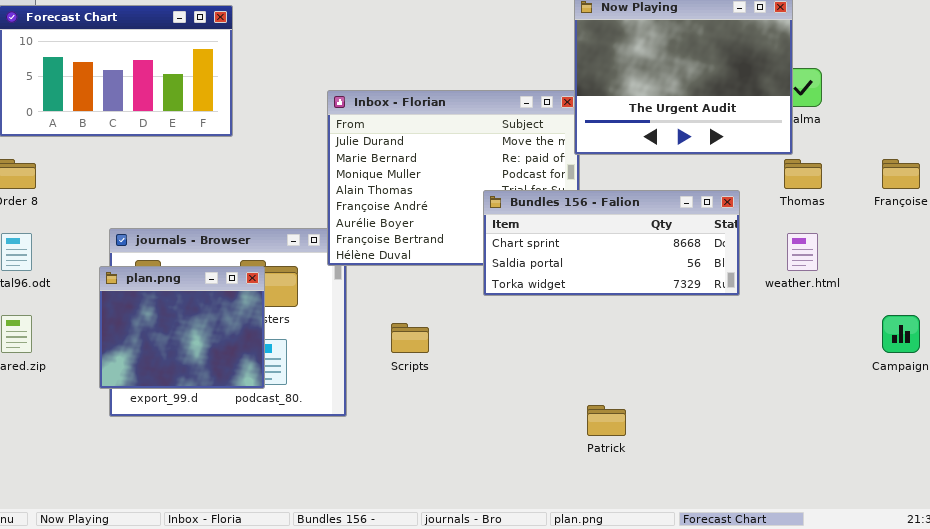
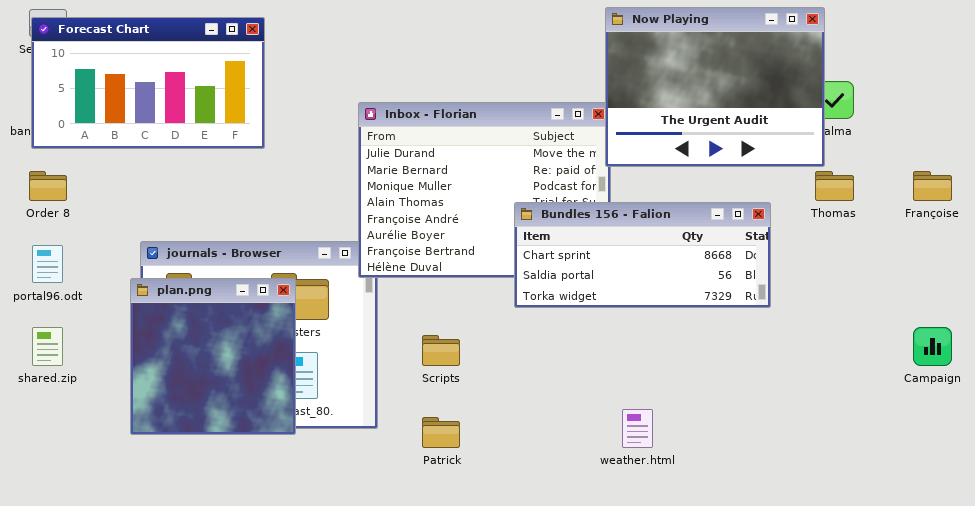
weather.html: [787,233,818,271] -> [622,409,653,448], moved
plan.png: [99,266,265,389] -> [130,278,296,435], resized
Patrick: [587,405,626,436] -> [422,417,460,448], moved

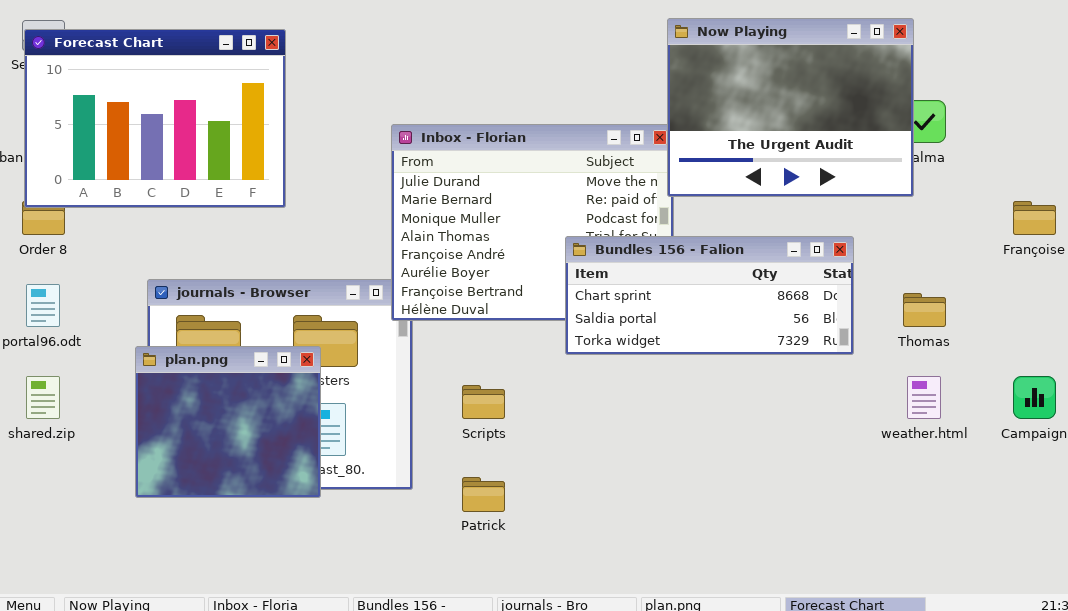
Forecast Chart: [31,17,265,149] -> [24,29,286,208], resized
Thomas: [815,171,854,201] -> [903,293,946,327], moved
plan.png: [130,278,296,435] -> [135,346,321,498], resized
weather.html: [622,409,653,448] -> [907,376,941,419], moved

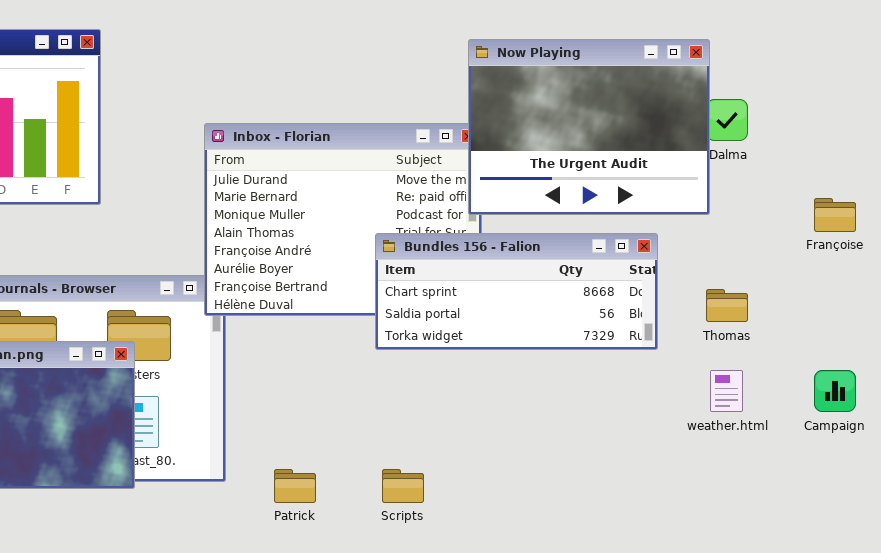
Now Playing: [667,18,914,197] -> [468,39,710,215], moved
Scripts: [462,385,505,419] -> [382,469,424,503], moved

